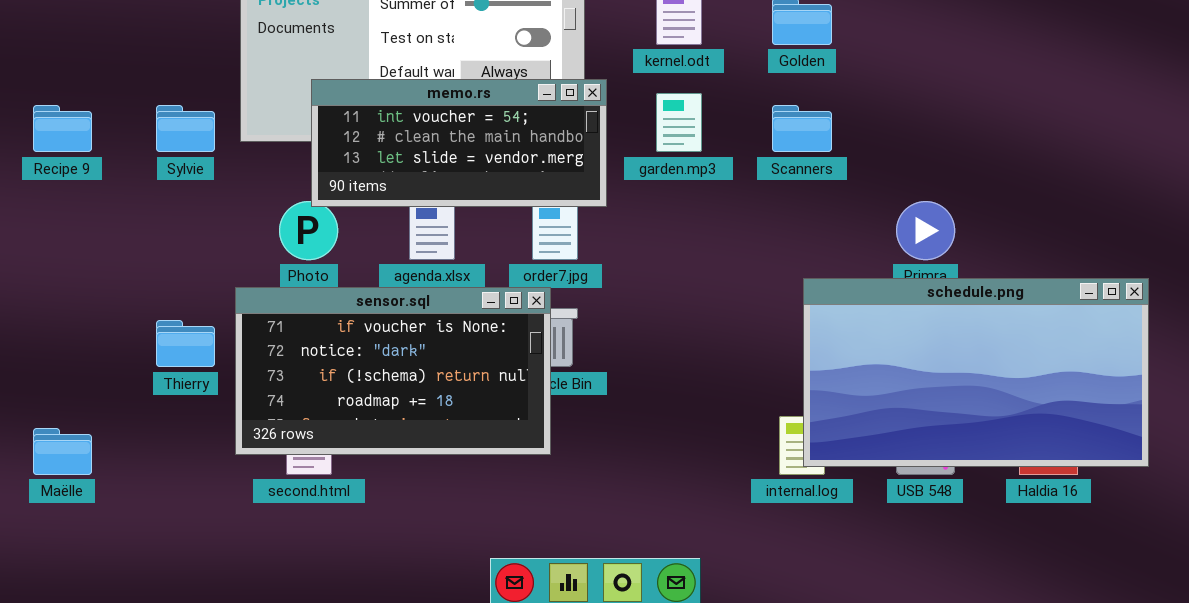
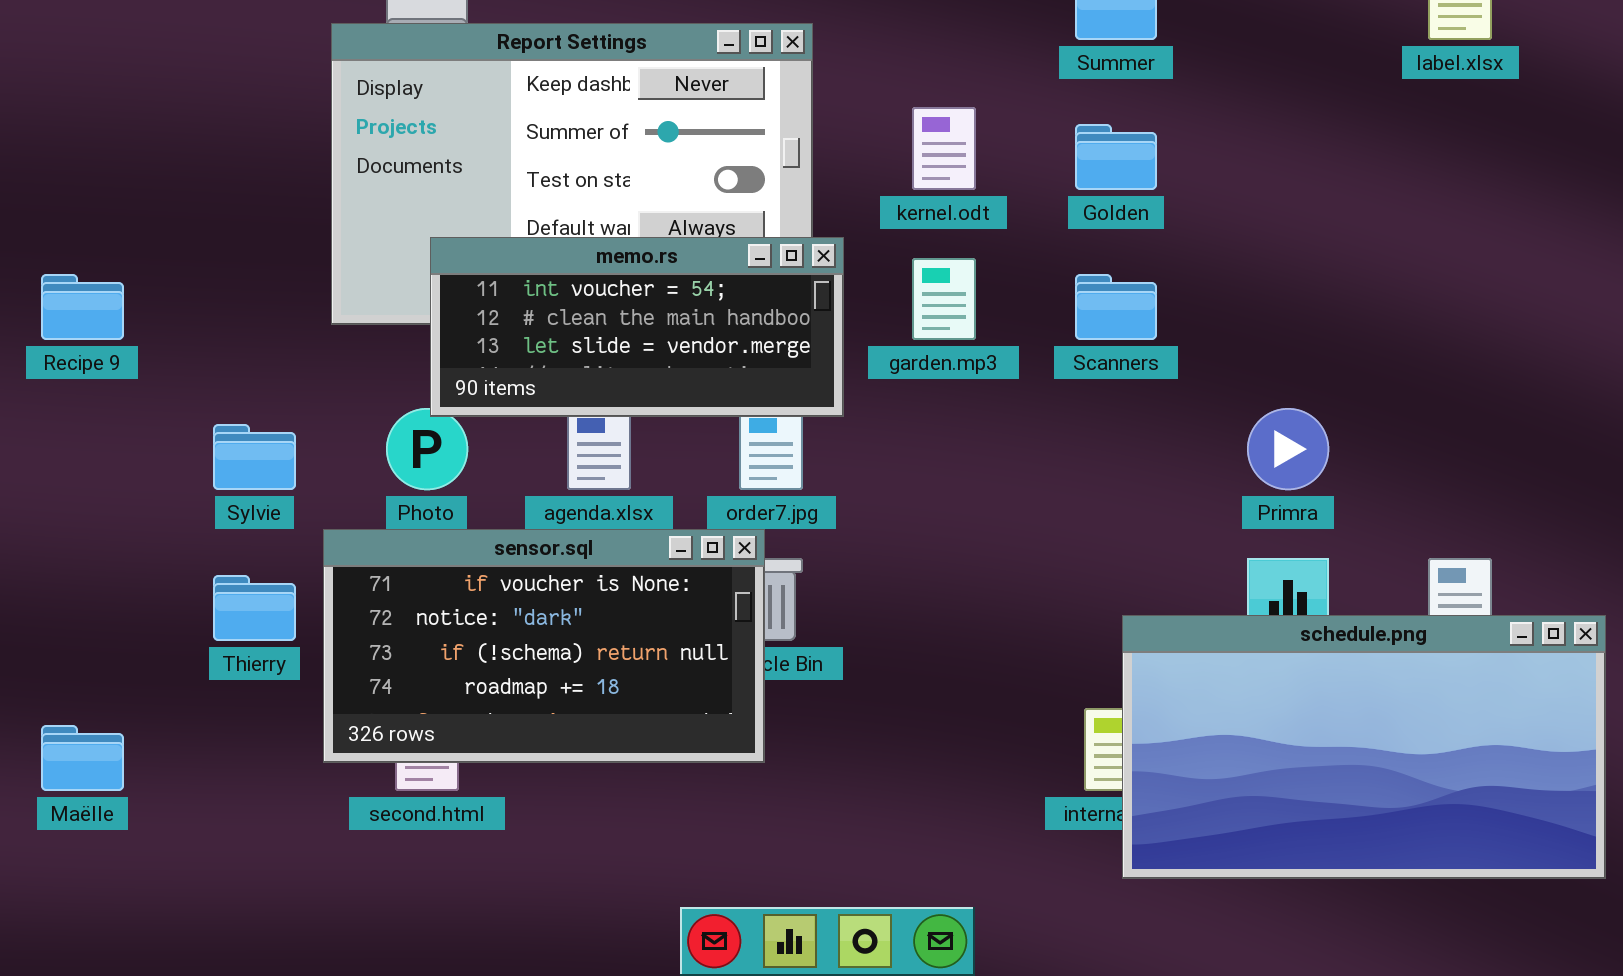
Sylvie: [156,105,215,152] -> [213,424,296,490], moved
schedule.png: [803,278,1149,467] -> [1122,615,1606,879], moved

